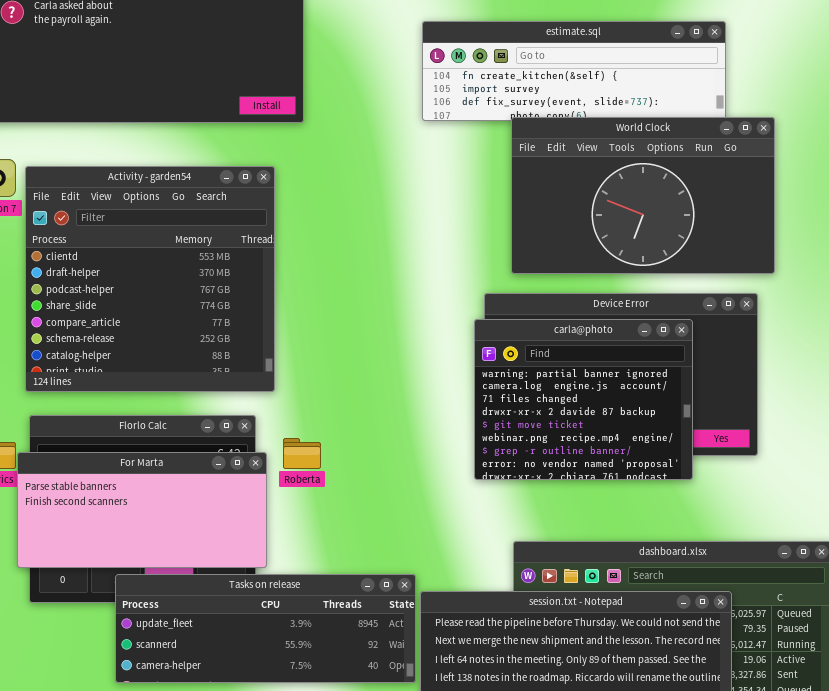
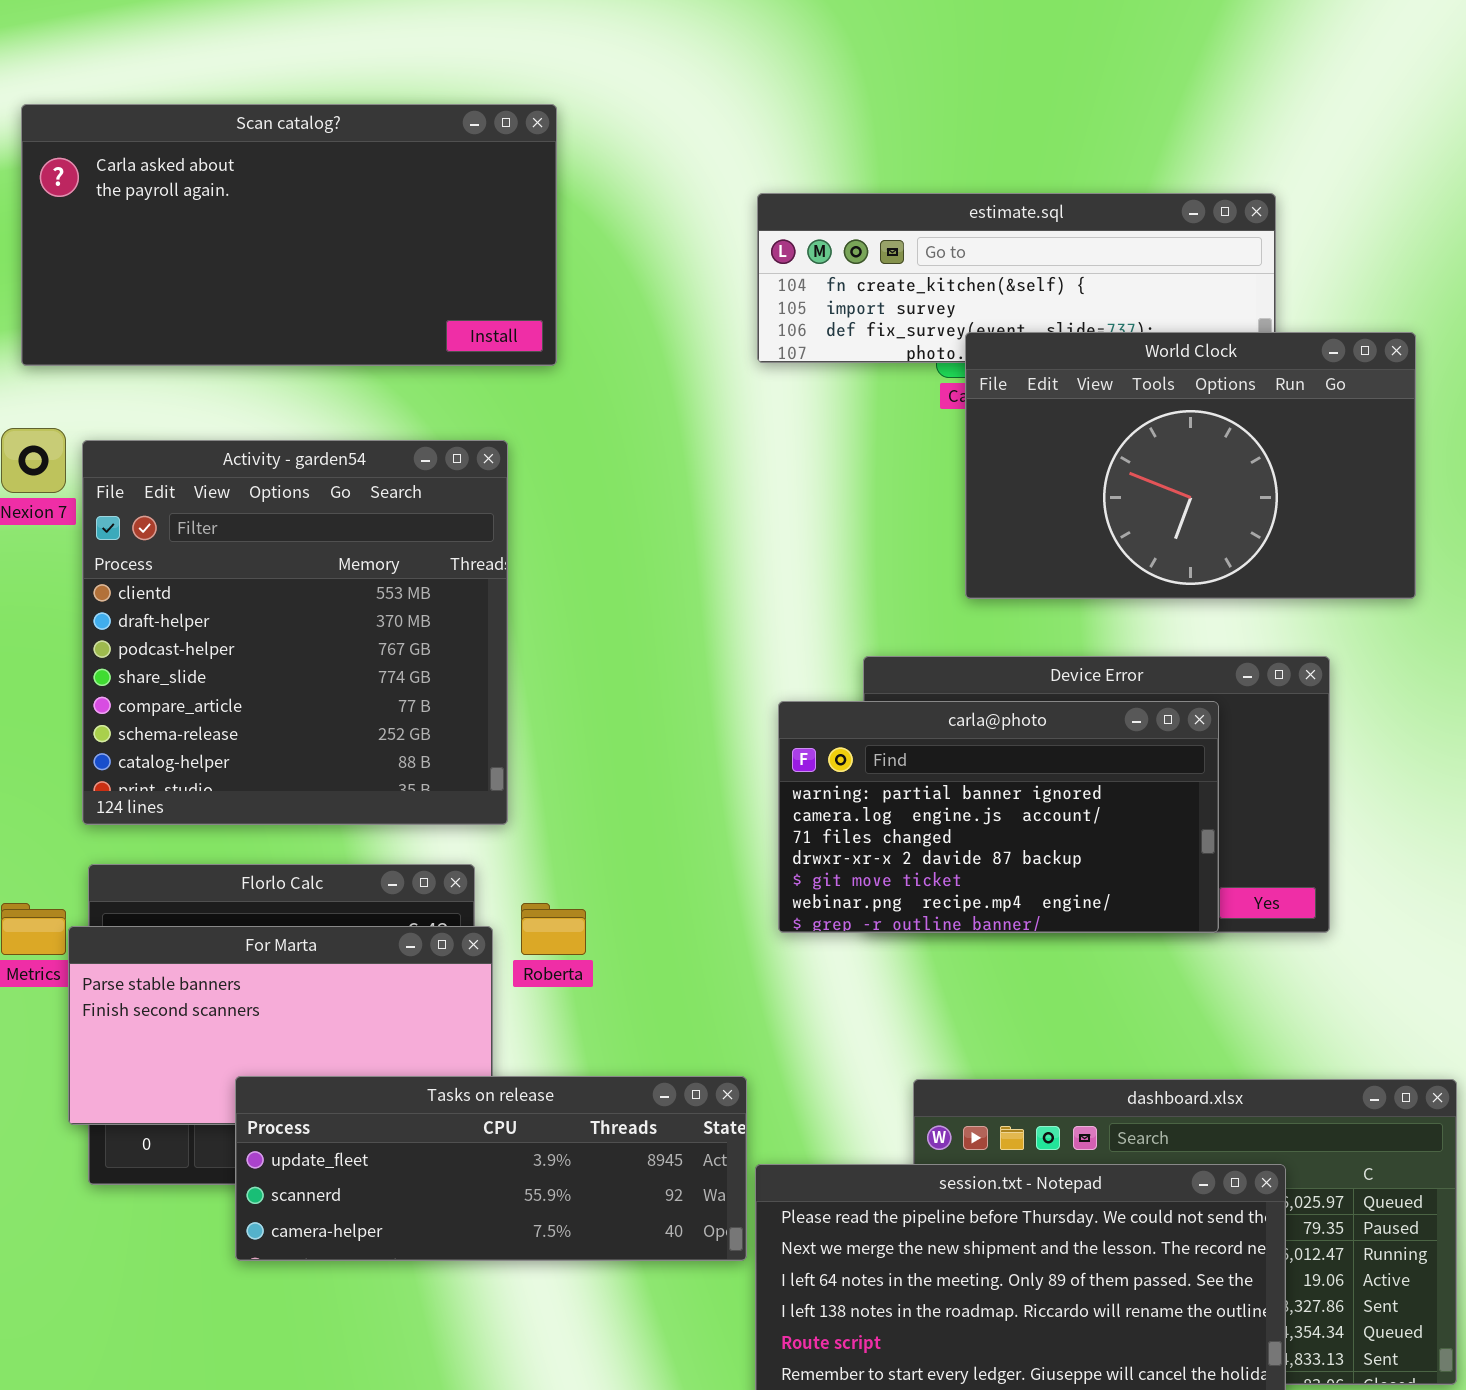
World Clock: [511,117,775,274] -> [965,332,1416,599], moved
carla@photo: [474,319,693,480] -> [778,701,1219,933], resized
Tasks on release: [115,574,416,683] -> [235,1076,747,1261], moved

